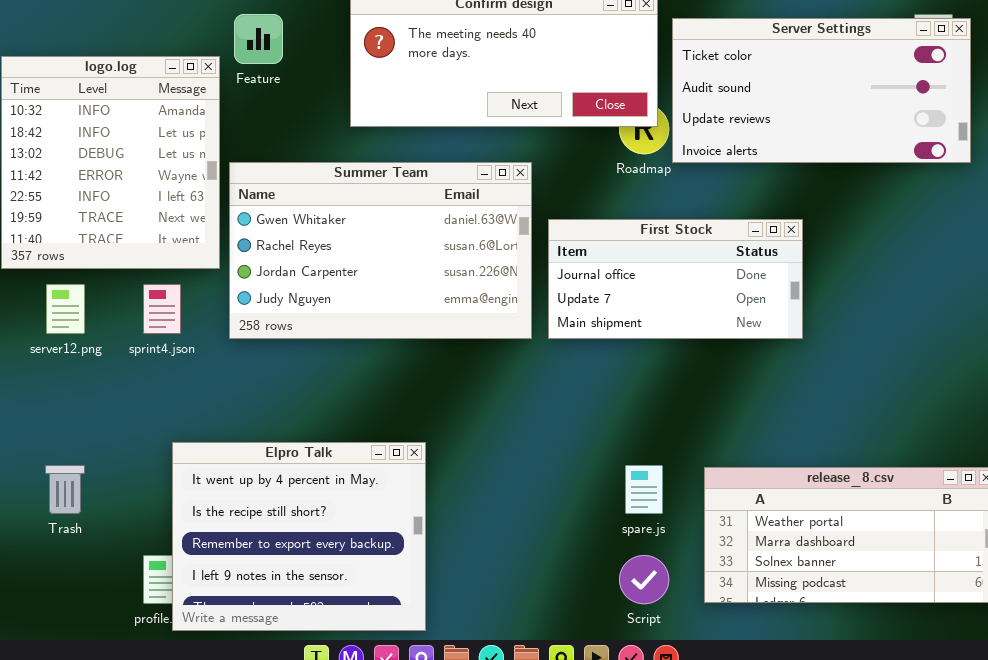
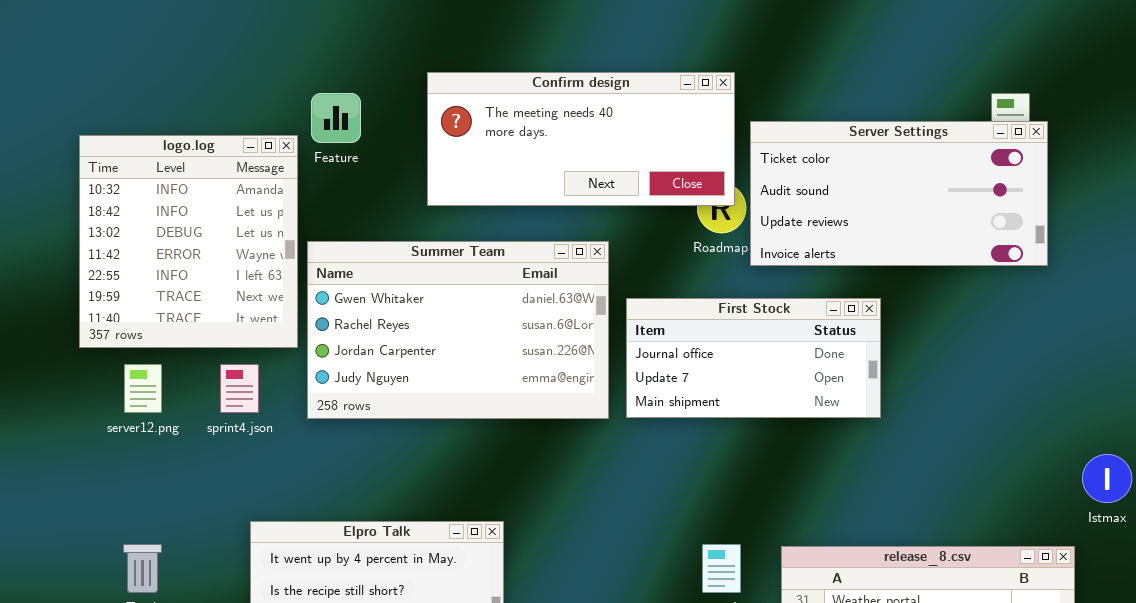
Server Settings: [672,18,971,163] -> [750,121,1048,266], moved

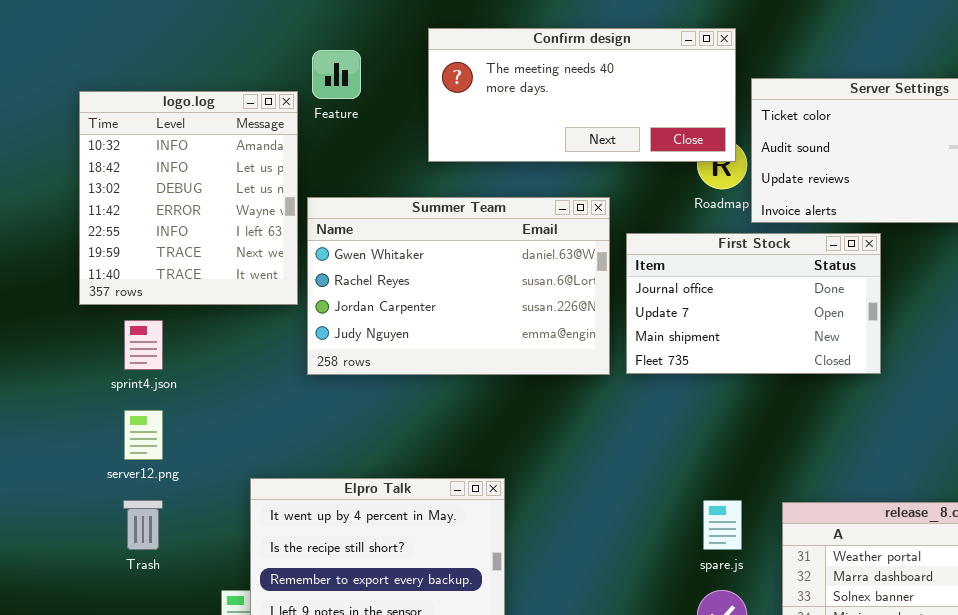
First Stock: [626,298,881,418] -> [626,233,881,374], resized
server12.png: [124,364,162,413] -> [124,410,163,460], moved
sprint4.json: [220,364,259,413] -> [124,320,163,370], moved

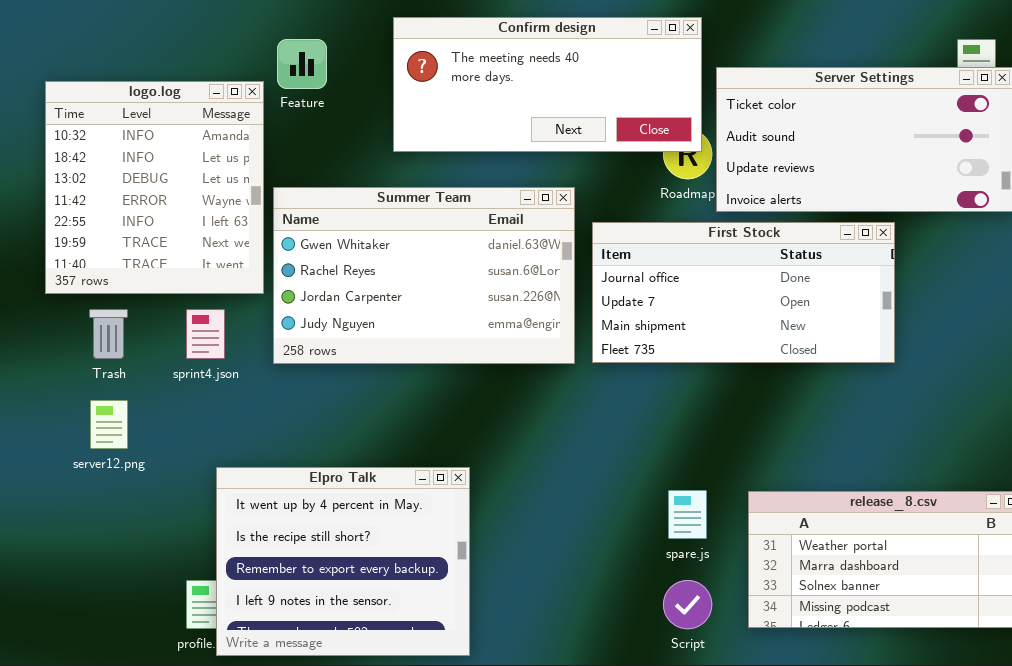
First Stock: [626,233,881,374] -> [592,222,895,363], resized
sprint4.json: [124,320,163,370] -> [186,309,225,359], moved
Trash: [123,500,163,550] -> [89,309,128,359], moved

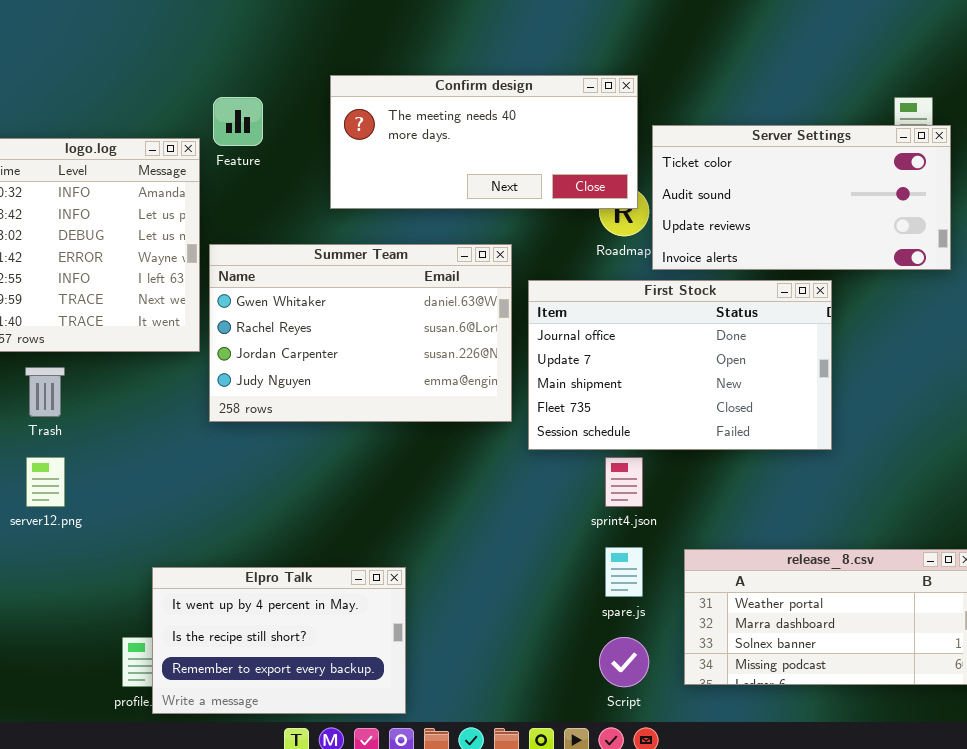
First Stock: [592,222,895,363] -> [528,280,832,450], resized
sprint4.json: [186,309,225,359] -> [605,457,643,507], moved
Elpro Talk: [216,467,470,656] -> [152,567,406,714], resized

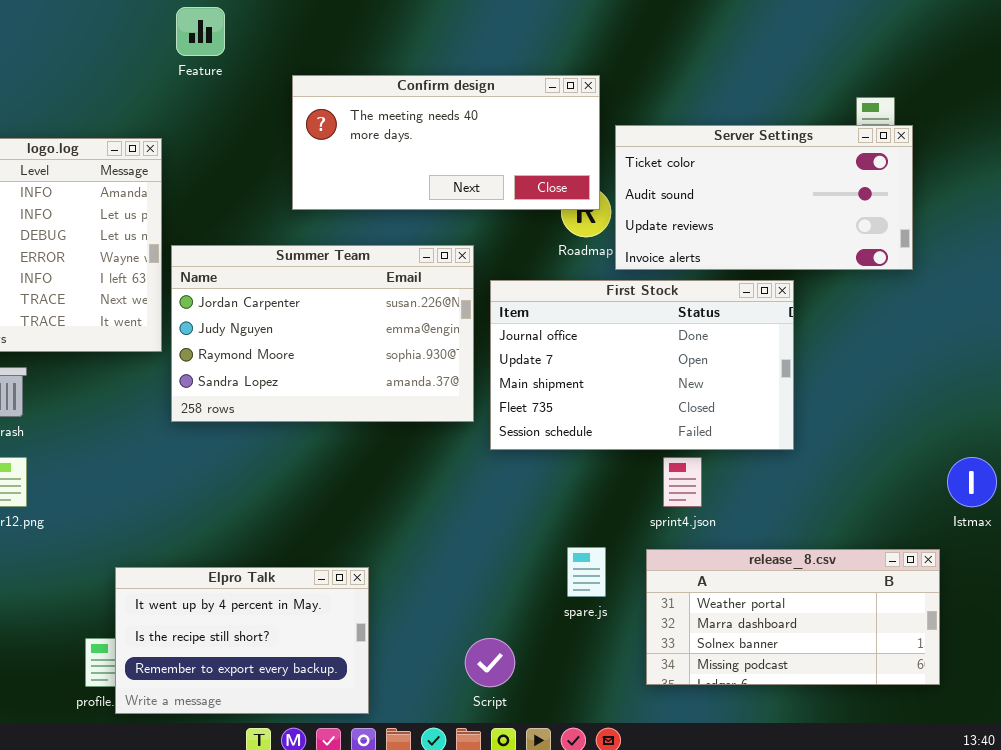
Feature: [213,97,263,146] -> [176,7,225,56], moved
Summer Team: [209,244,512,422] -> [171,245,474,422], scrolled down 2 rows
sprint4.json: [605,457,643,507] -> [663,457,702,507], moved
Script: [599,637,649,687] -> [465,638,515,687], moved

